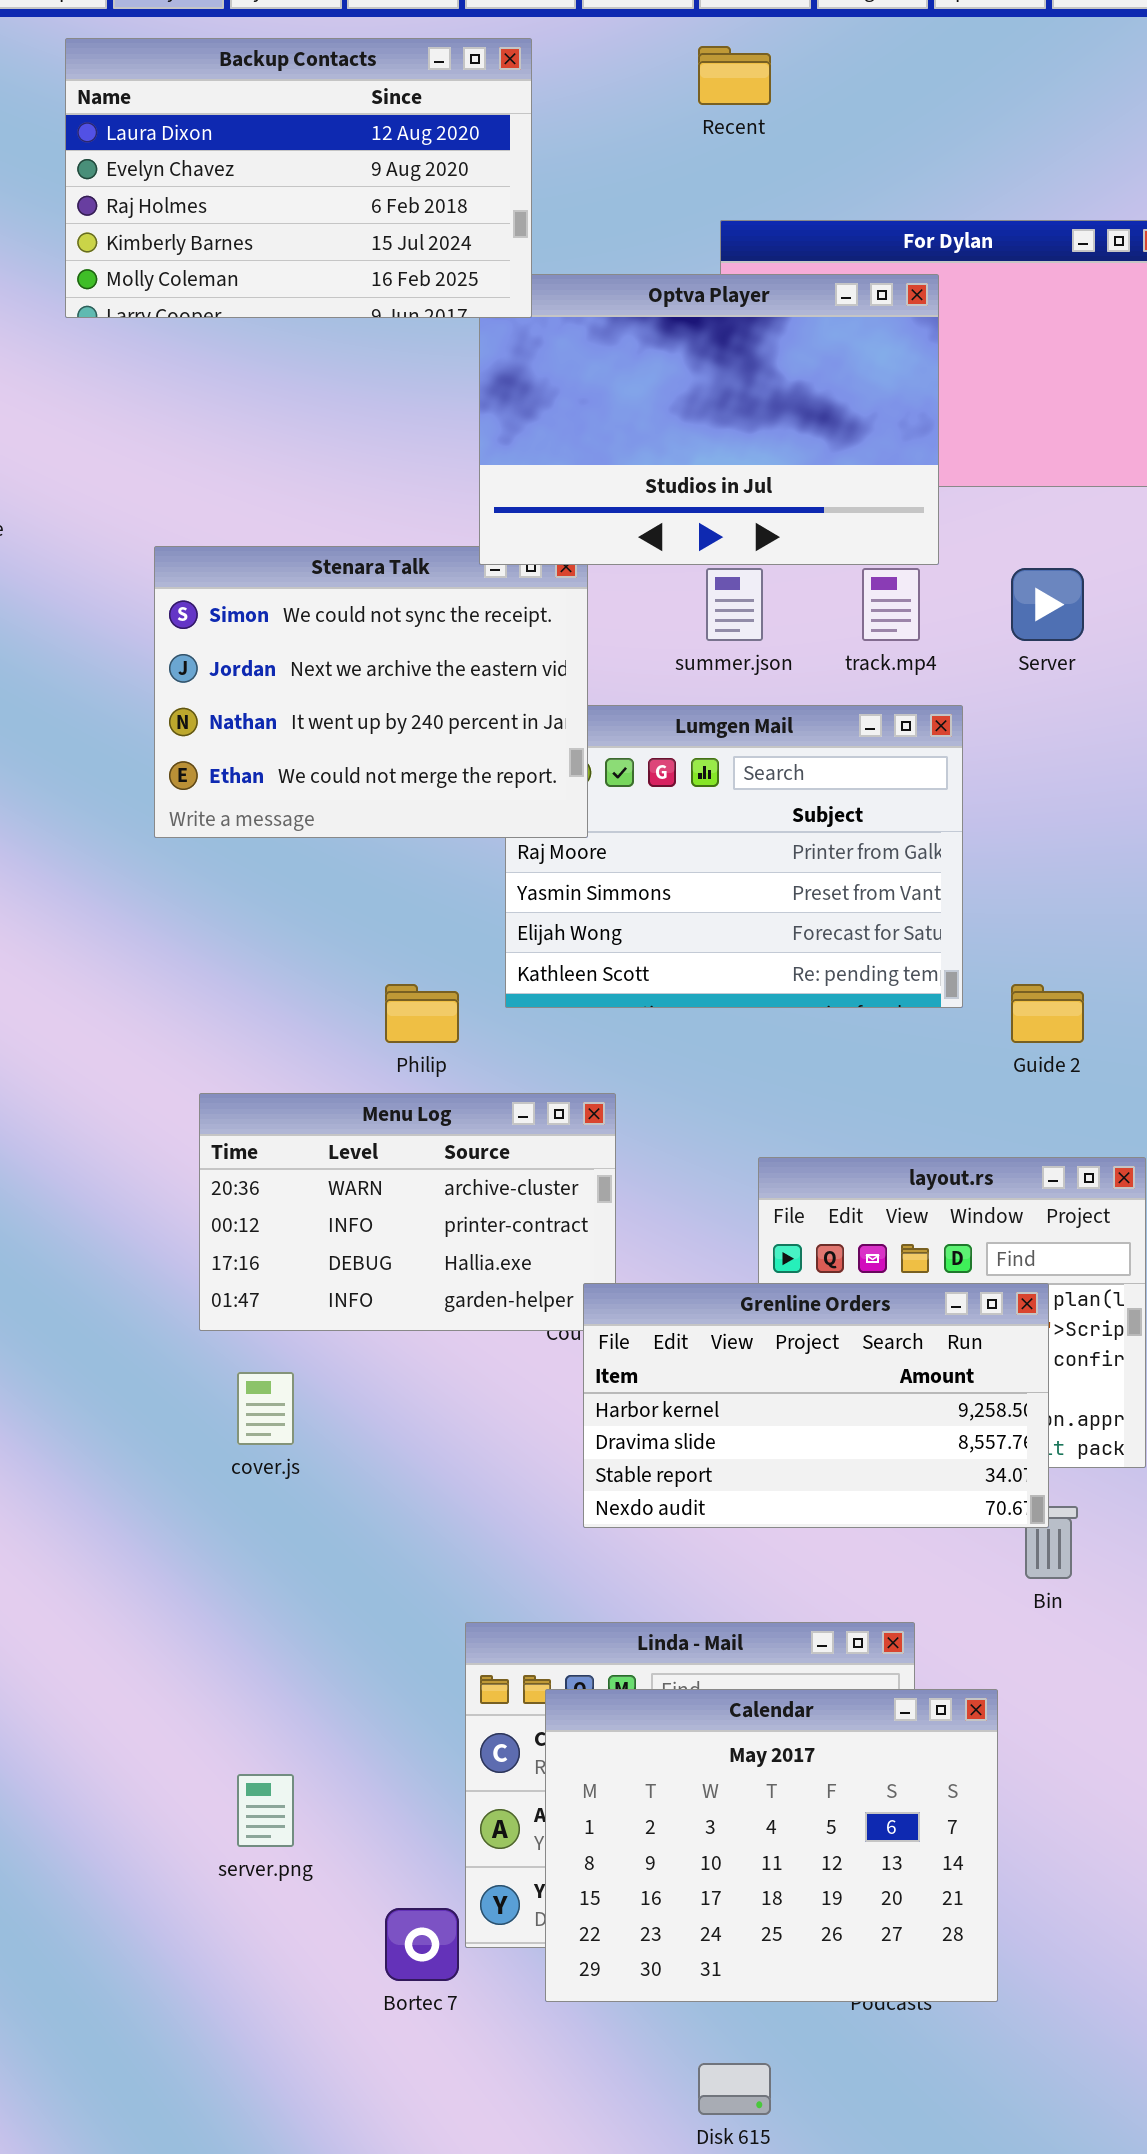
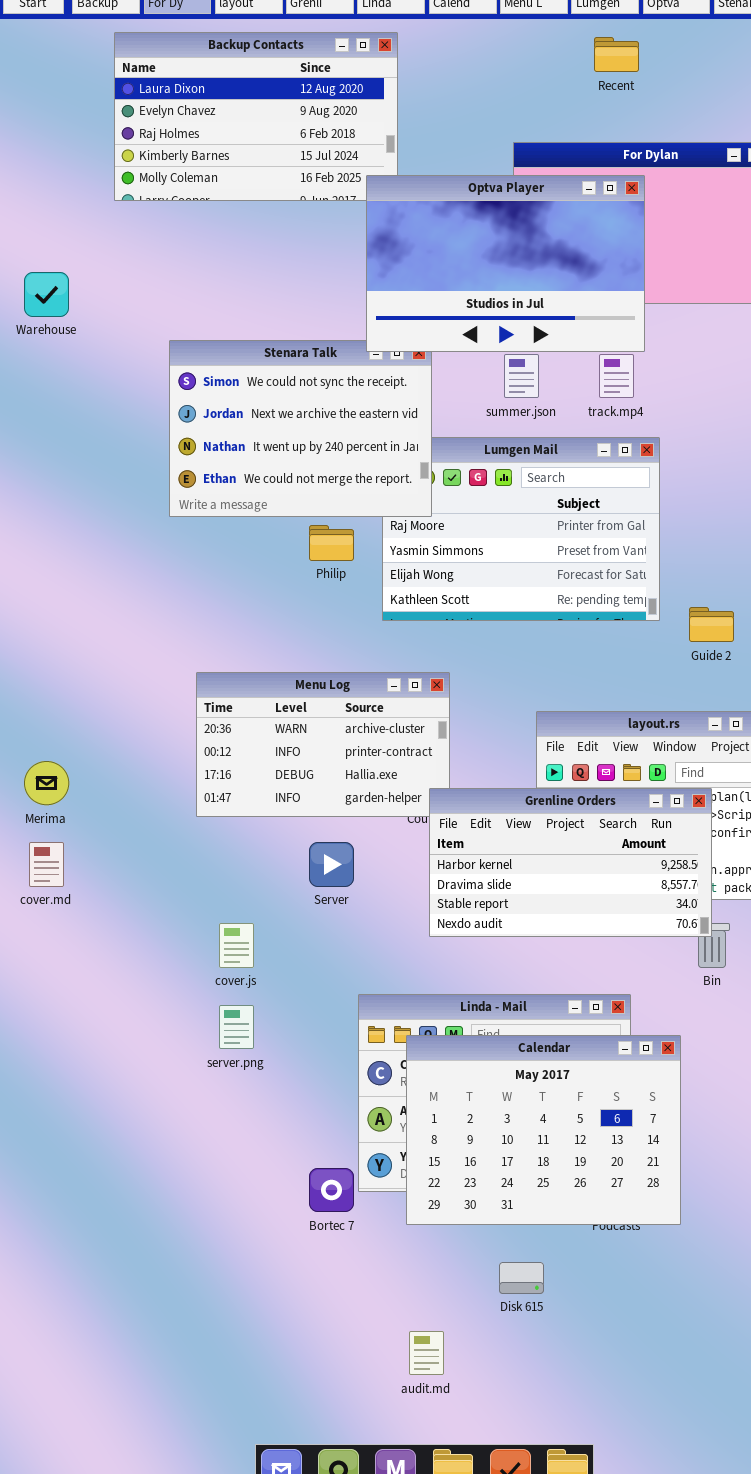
Recent: [698,46,771,105] -> [594,37,639,72], moved
Optva Player: [479,274,939,565] -> [366,175,645,352], raised
Server: [1011,568,1084,641] -> [309,842,354,887], moved
Philip: [385,984,459,1043] -> [309,525,354,561], moved
cover.js: [237,1372,294,1445] -> [219,923,254,968], moved
server.png: [237,1774,294,1847] -> [219,1005,254,1049], moved

